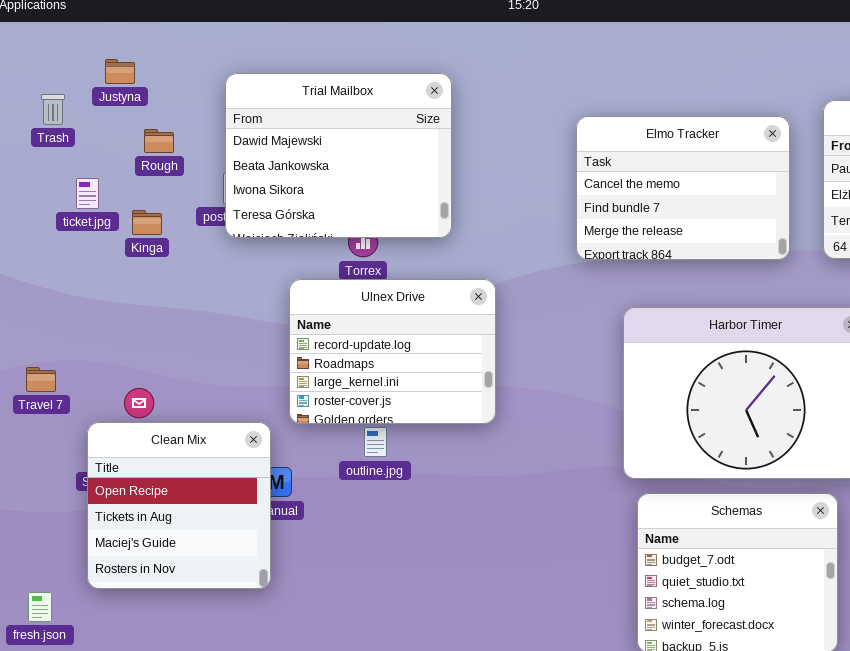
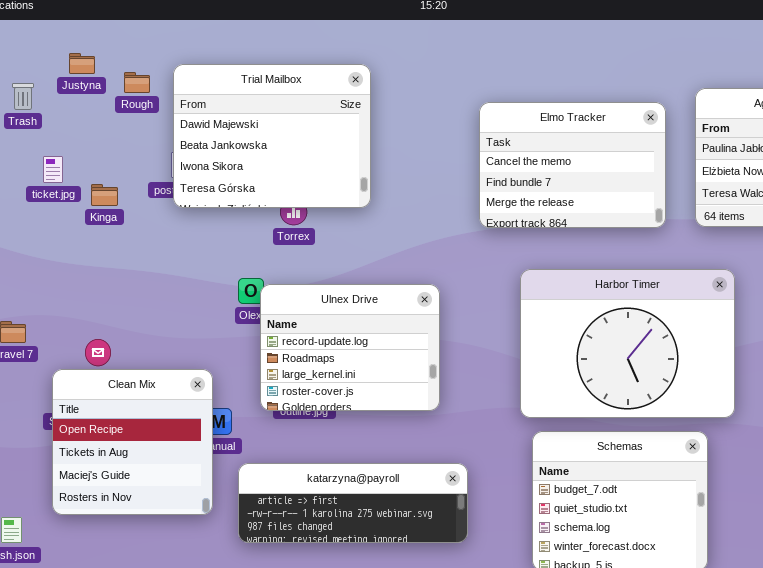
Rough: [144,129,174,153] -> [124,72,150,93], moved
Ulnex Drive: [289,279,496,424] -> [260,284,440,411], moved
katarzyna@payroll: none -> [238,463,468,543], opened

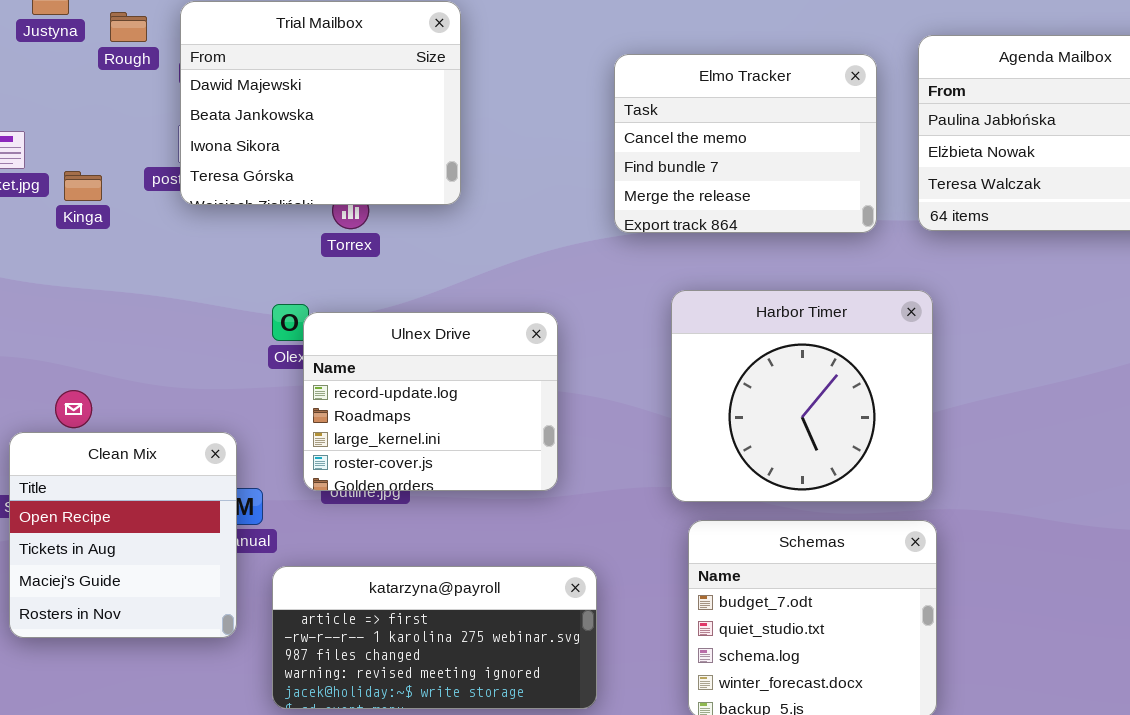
Harbor Timer: [520,269,735,418] -> [671,290,933,502], resized
katarzyna@payroll: [238,463,468,543] -> [272,566,597,709], resized

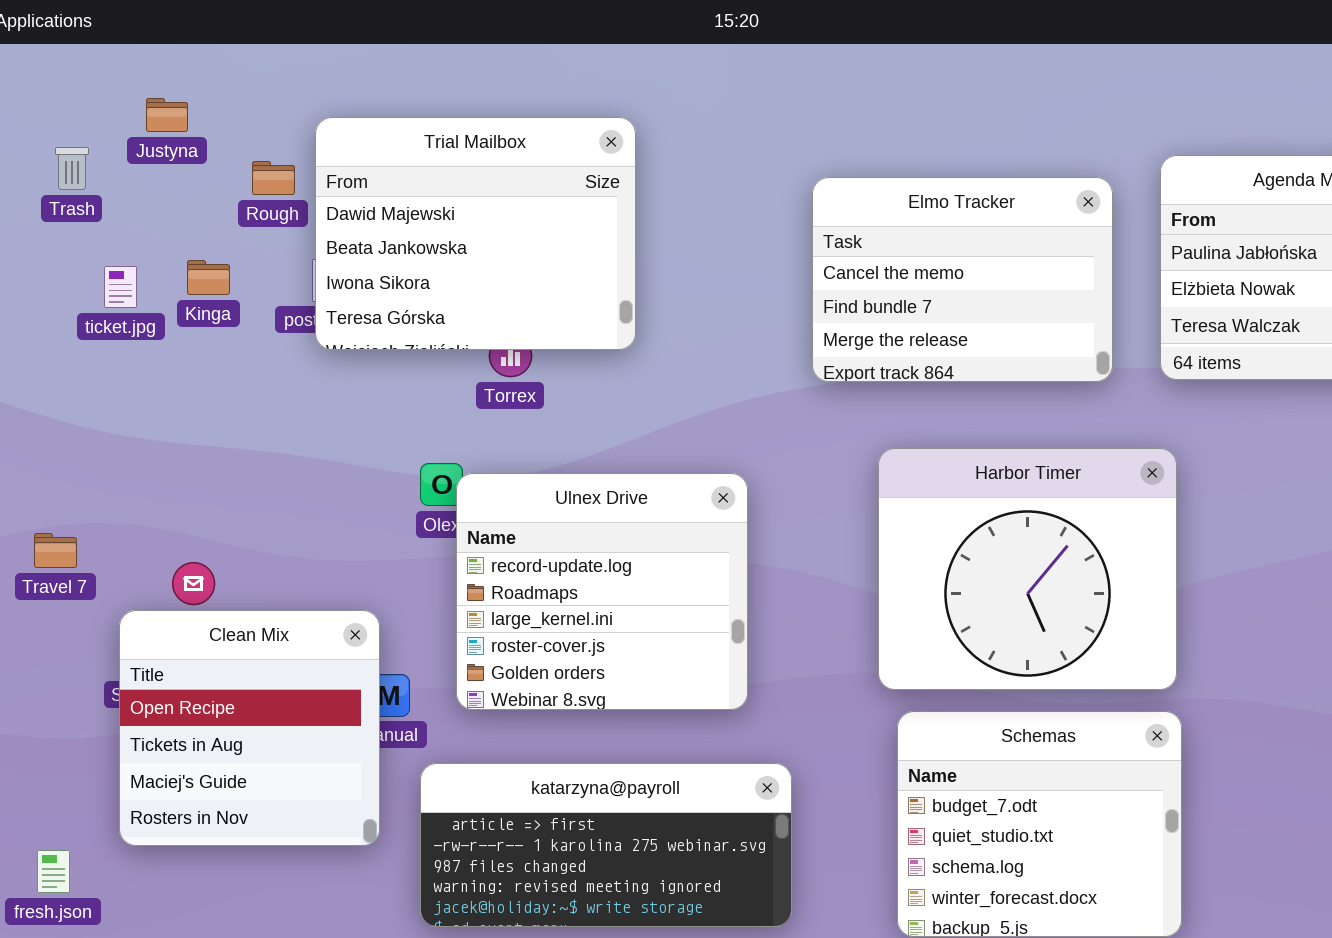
Rough: [110,12,147,42] -> [252,161,295,195], moved
Kinga: [64,171,102,201] -> [187,260,230,295], moved
Ulnex Drive: [303,312,558,491] -> [456,473,748,710], resized

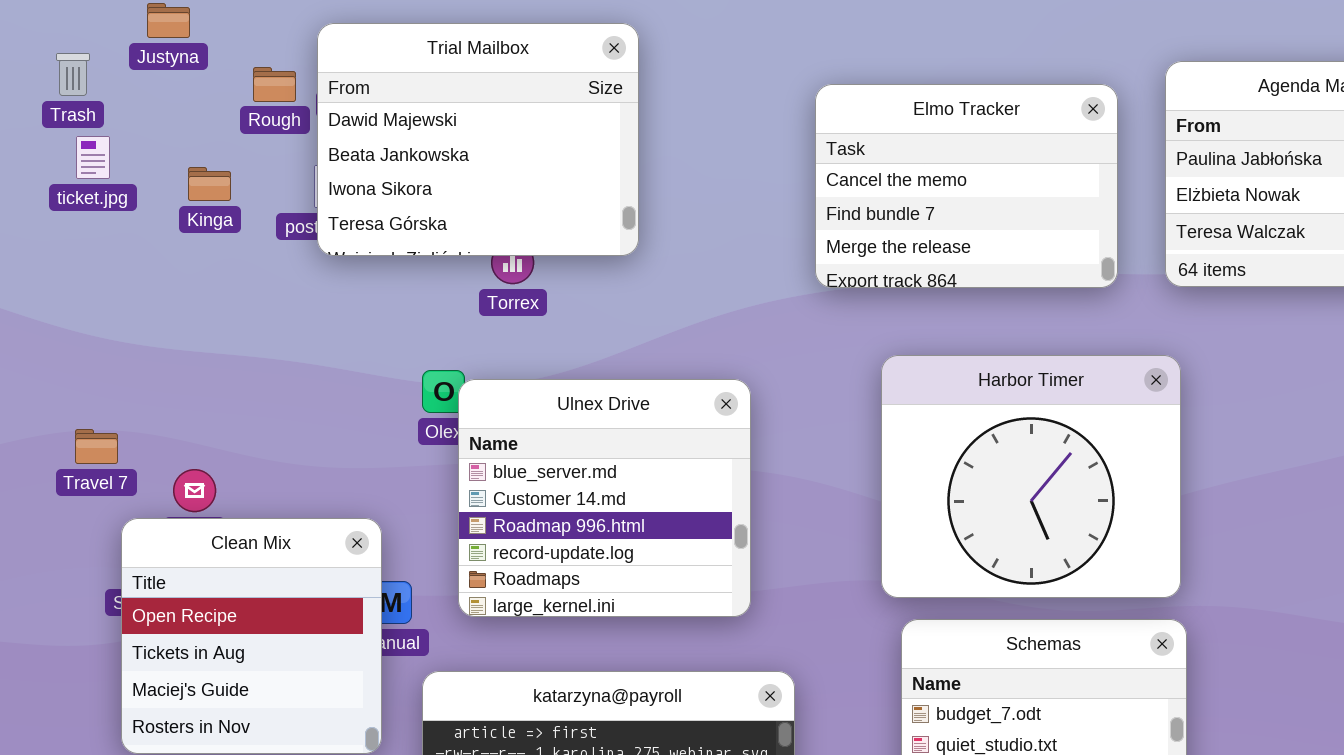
ticket.jpg: [104,266,137,308] -> [76,136,110,179], moved
Ulnex Drive: [456,473,748,710] -> [458,379,751,617], scrolled up 3 rows
Travel 7: [34,533,77,568] -> [75,429,118,464], moved

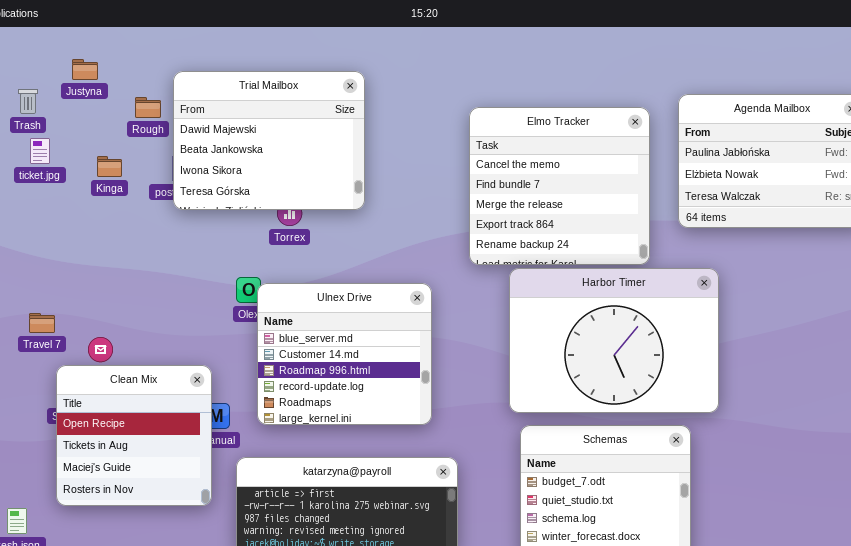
Elmo Tracker: [815,84,1118,288] -> [469,107,650,265], resized
Harbor Timer: [881,355,1181,598] -> [509,268,719,413], resized

